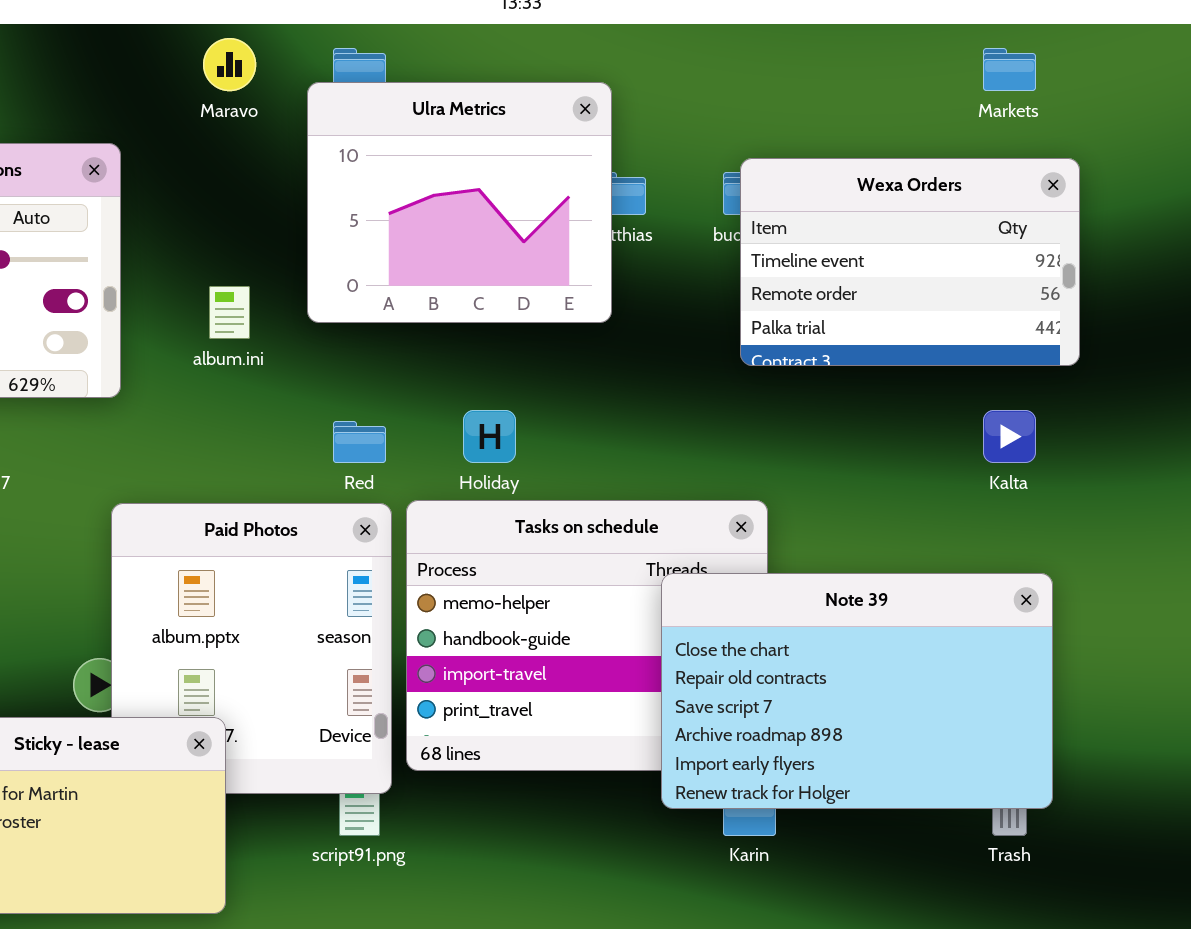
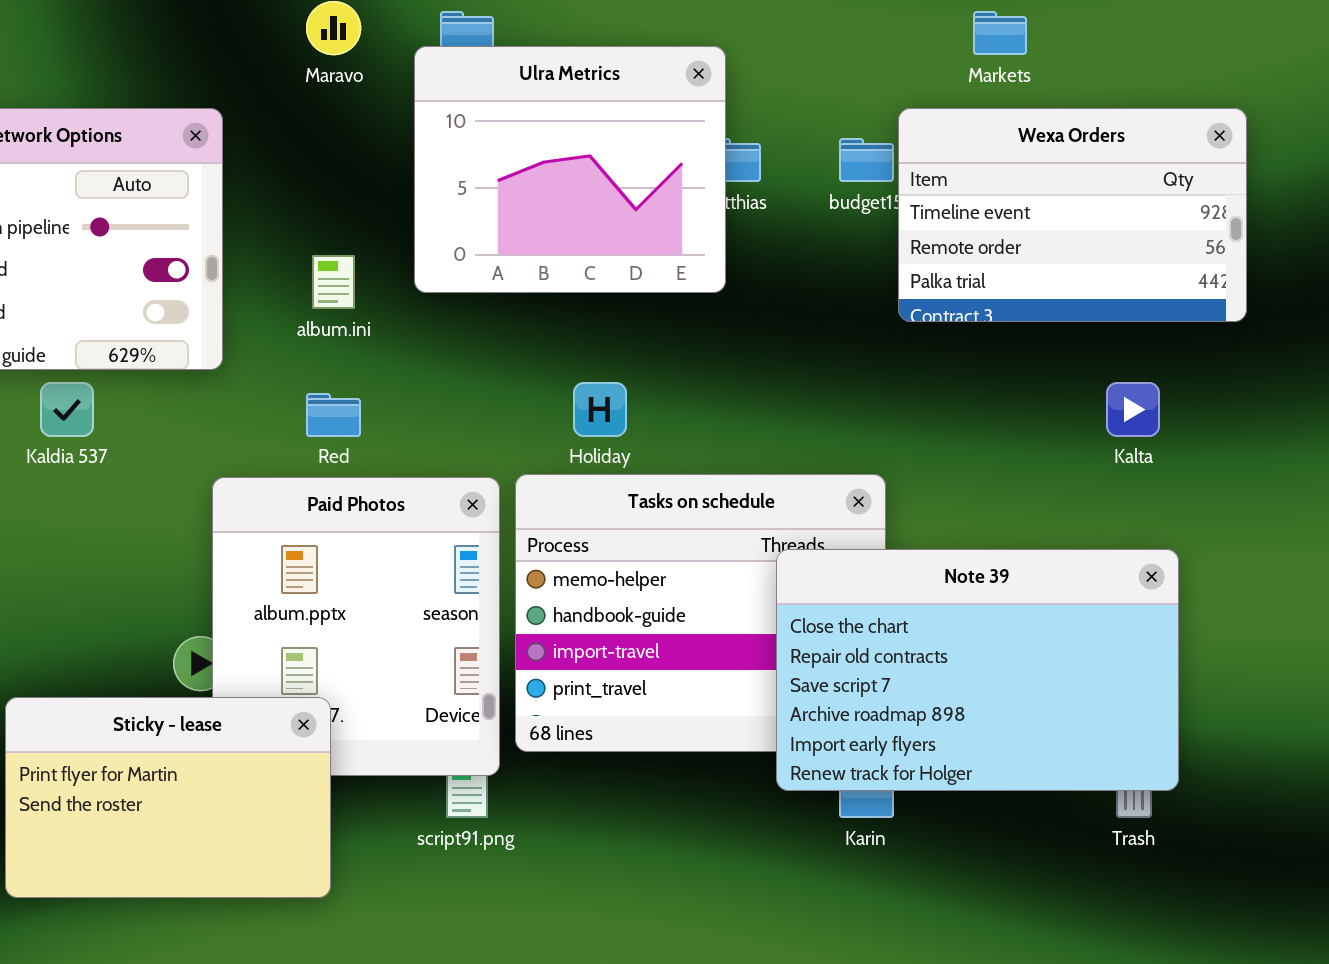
Markets: [983,48,1036,91] -> [973,11,1027,55], moved
Wexa Orders: [740,158,1080,366] -> [898,108,1247,322], moved
Red: [333,421,386,463] -> [306,393,361,437], moved

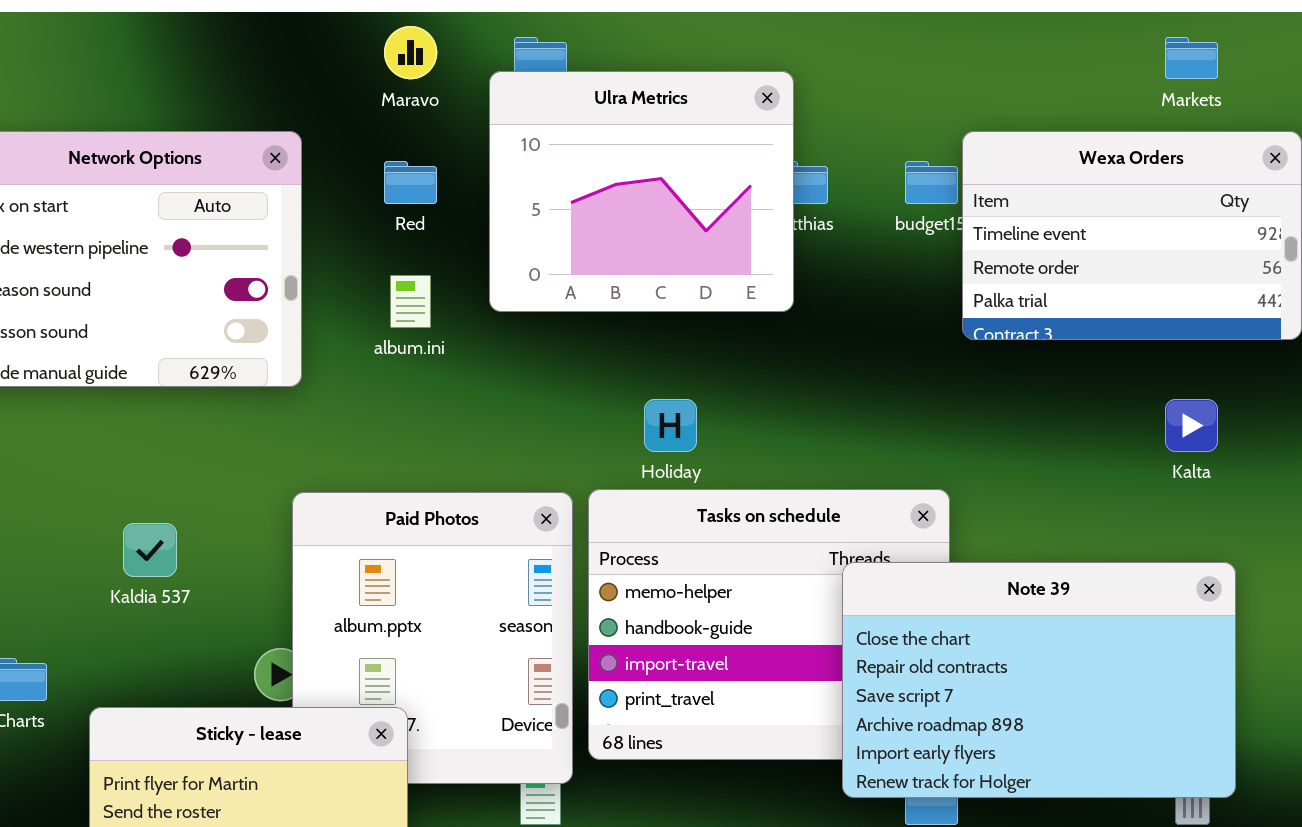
Markets: [973,11,1027,55] -> [1165,37,1218,79], moved
Kaldia 537: [40,382,94,437] -> [123,523,177,577], moved
Red: [306,393,361,437] -> [384,161,437,204], moved

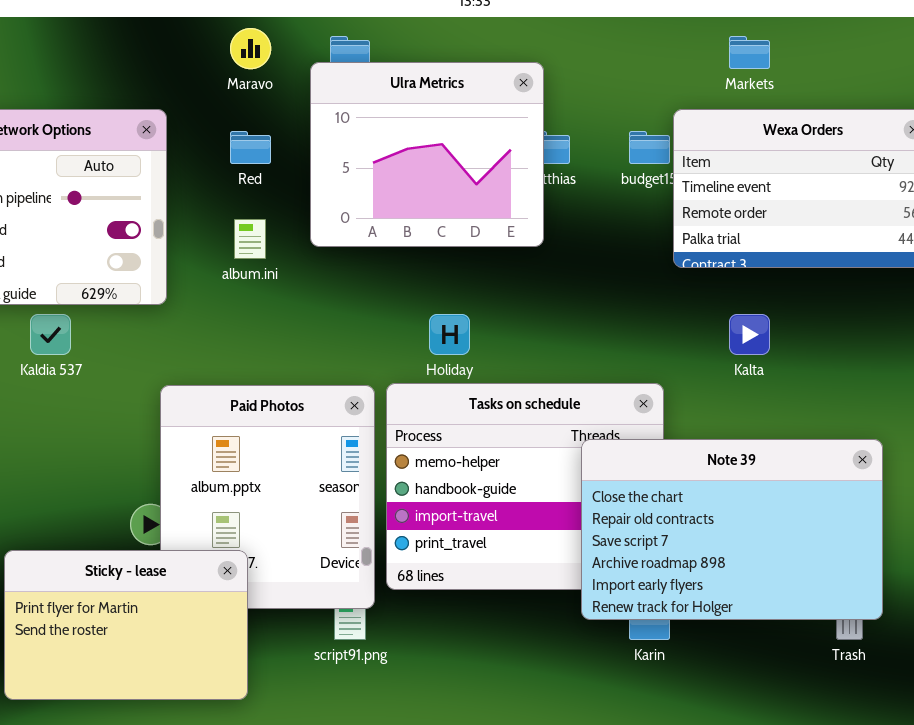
Markets: [1165,37,1218,79] -> [729,36,770,69], moved
Kalta: [1165,399,1218,452] -> [729,314,770,355], moved
Kaldia 537: [123,523,177,577] -> [30,314,71,355], moved

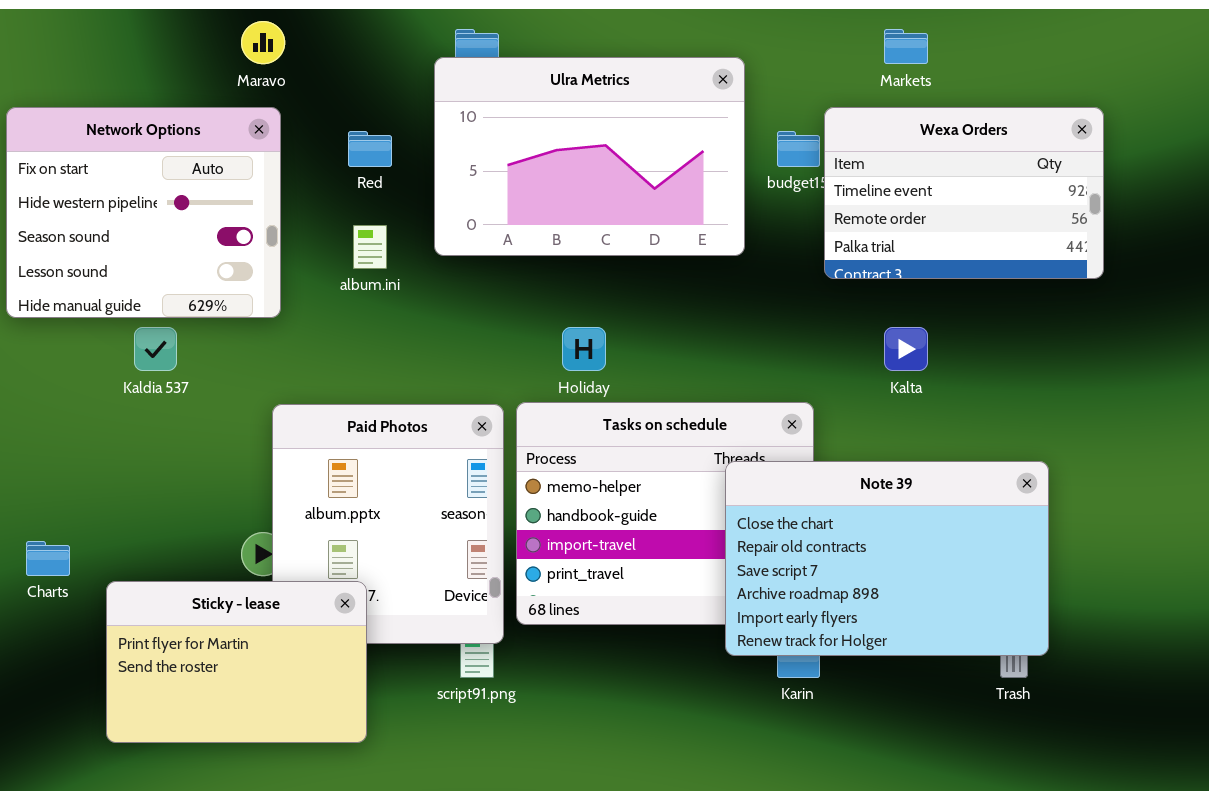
Maravo: [230,28,271,69] -> [241,21,285,64], moved
Ulra Metrics: [310,62,544,247] -> [434,57,745,256], resized

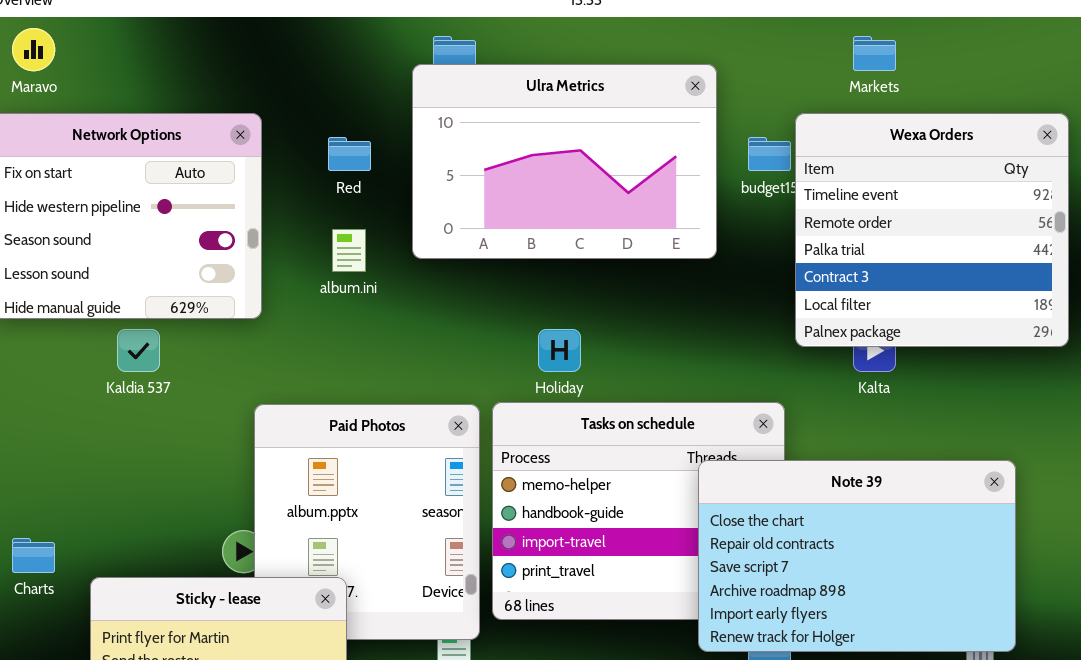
Maravo: [241,21,285,64] -> [12,28,55,71], moved
Wexa Orders: [824,107,1104,279] -> [795,113,1069,347], resized

